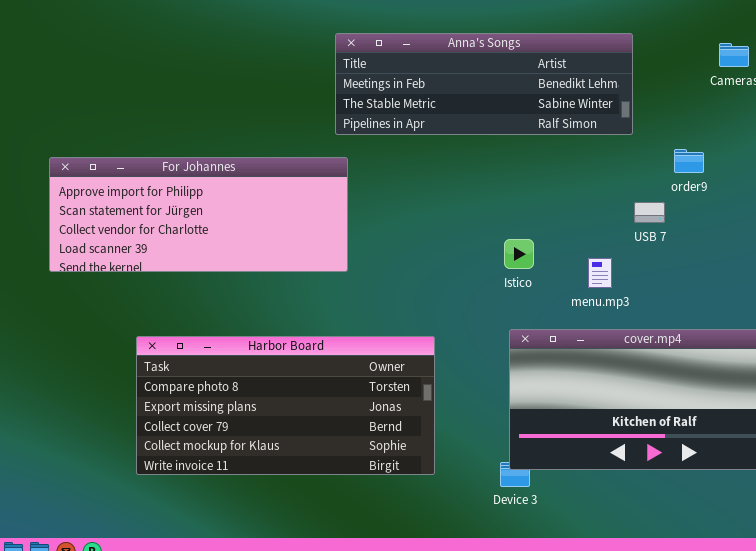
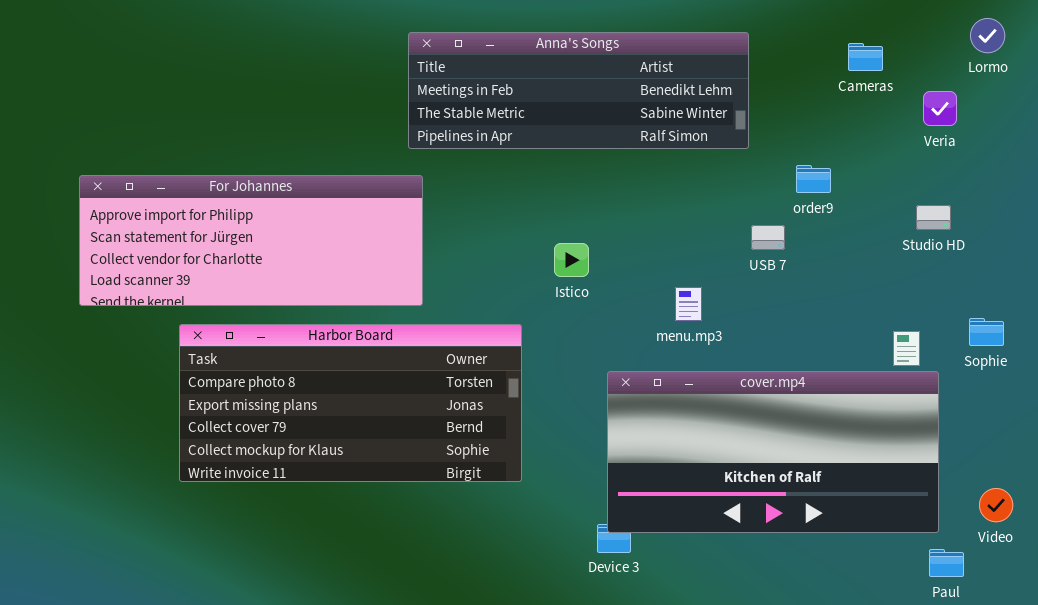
Istico: [504,239,534,269] -> [554,243,589,277], moved
menu.mp3: [588,258,612,288] -> [675,287,702,321], moved
Harbor Board: [136,336,435,475] -> [179,324,522,482], moved

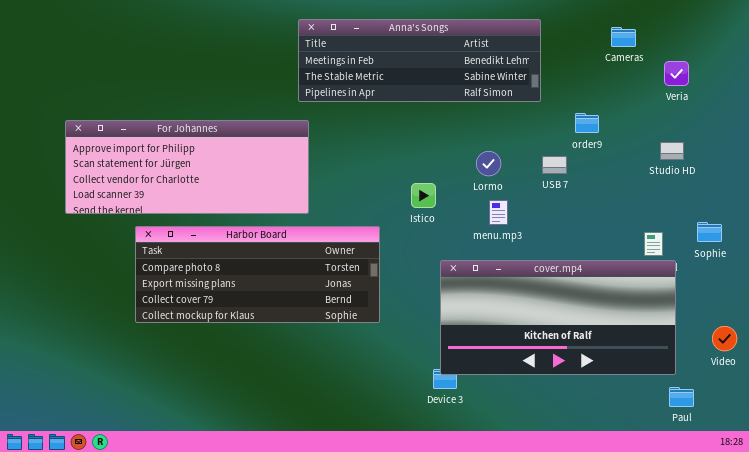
Lormo: [970,18,1005,53] -> [476,151,501,176], moved
Istico: [554,243,589,277] -> [411,183,436,208], moved
Harbor Board: [179,324,522,482] -> [135,226,380,323], resized
Video: [979,488,1013,522] -> [712,326,737,351], moved

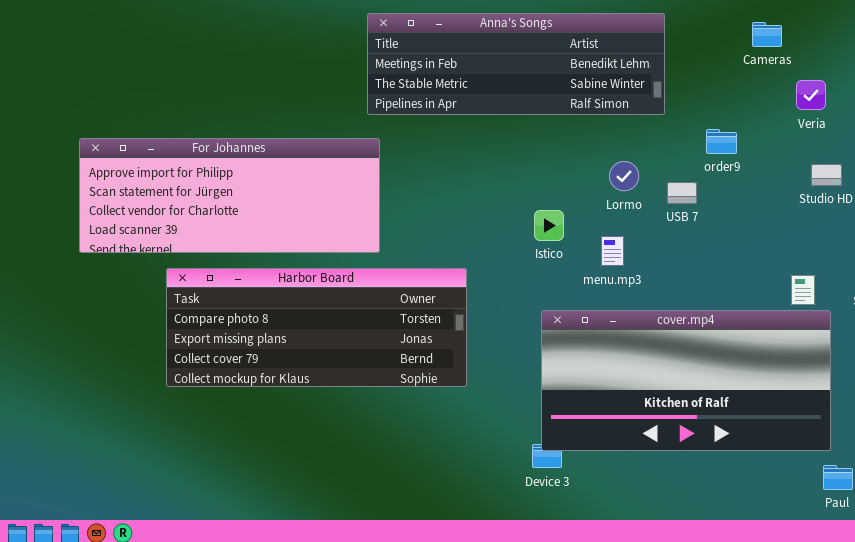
Veria: [664,61,689,86] -> [796,80,826,110], moved
Lormo: [476,151,501,176] -> [609,161,639,191], moved
Istico: [411,183,436,208] -> [534,210,564,241], moved

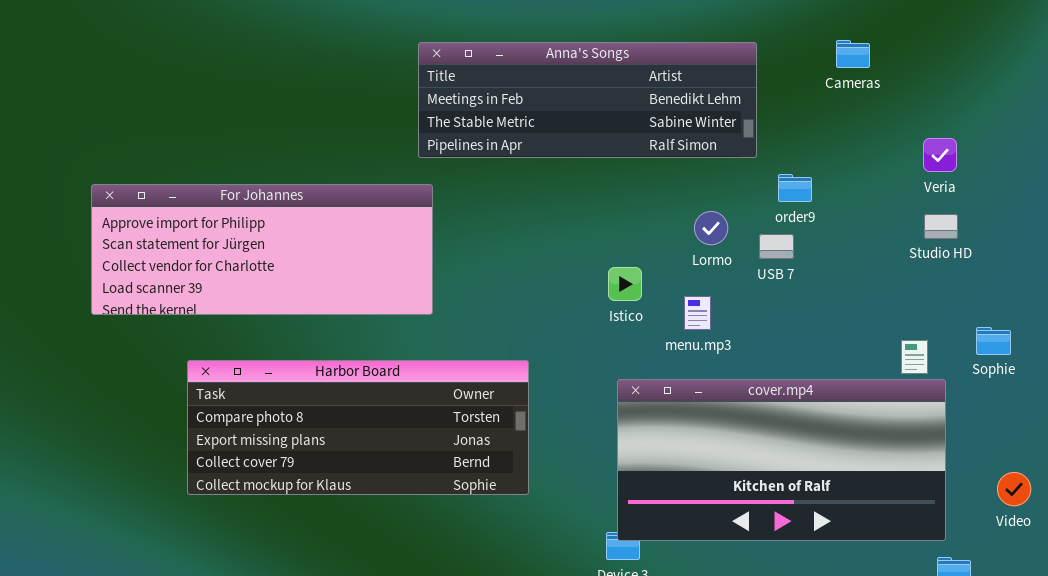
Cameras: [752,22,782,47] -> [836,40,870,68], moved
Veria: [796,80,826,110] -> [923,138,957,172], moved
order9: [706,129,737,154] -> [778,174,812,202], moved
Harbor Board: [166,268,467,387] -> [187,360,529,495], moved

